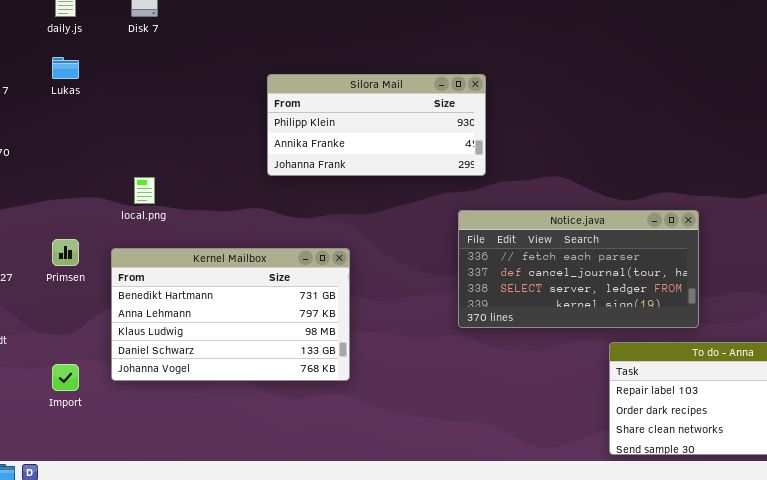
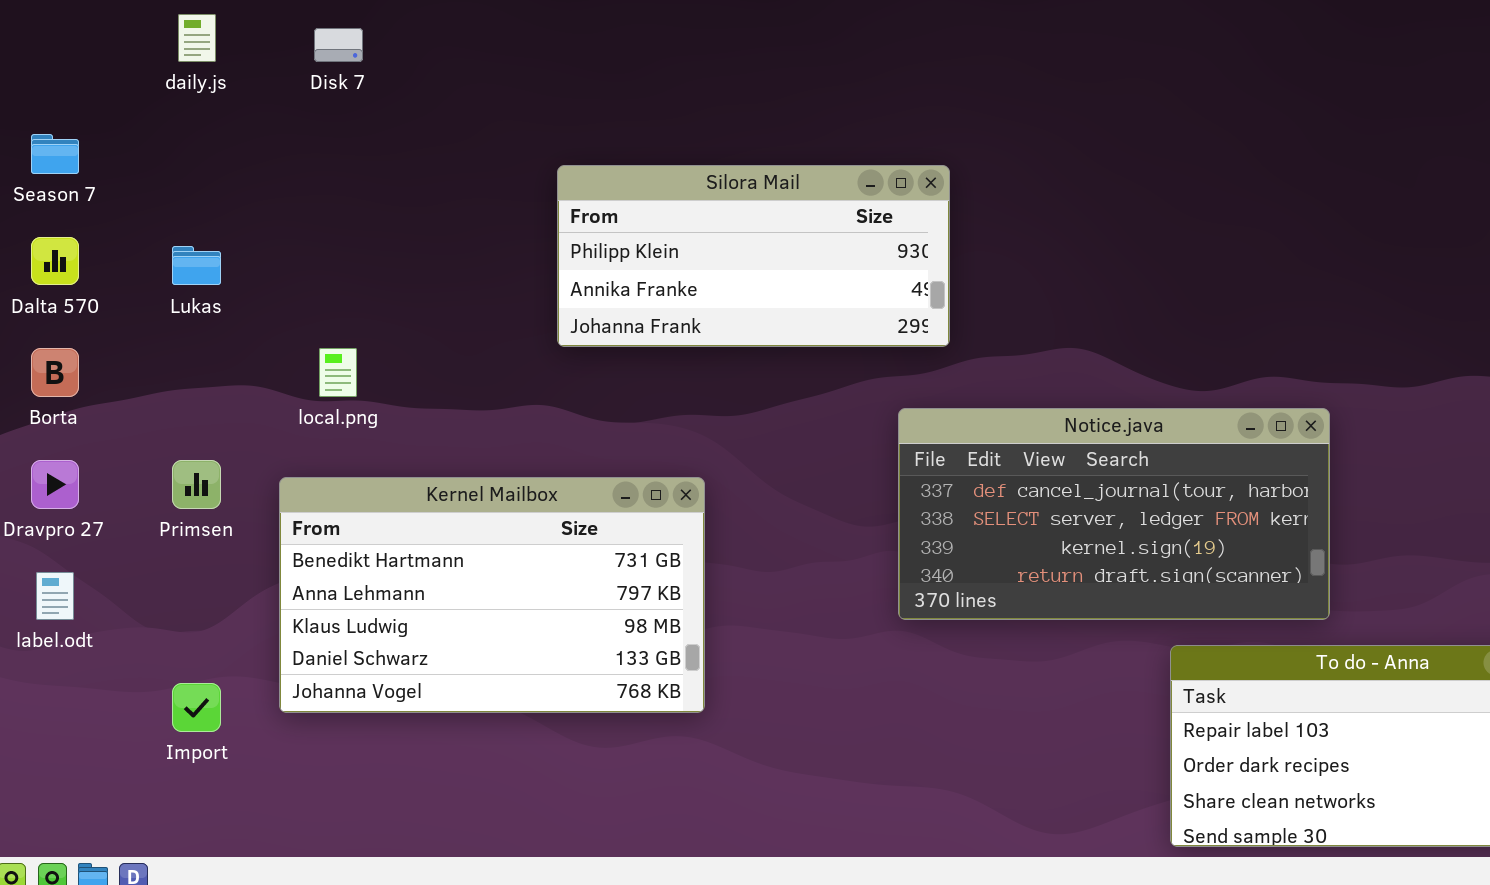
Lukas: [52,57,79,79] -> [172,246,221,285], moved
Notice.java: [458,210,699,328] -> [898,408,1330,620], scrolled down 1 row

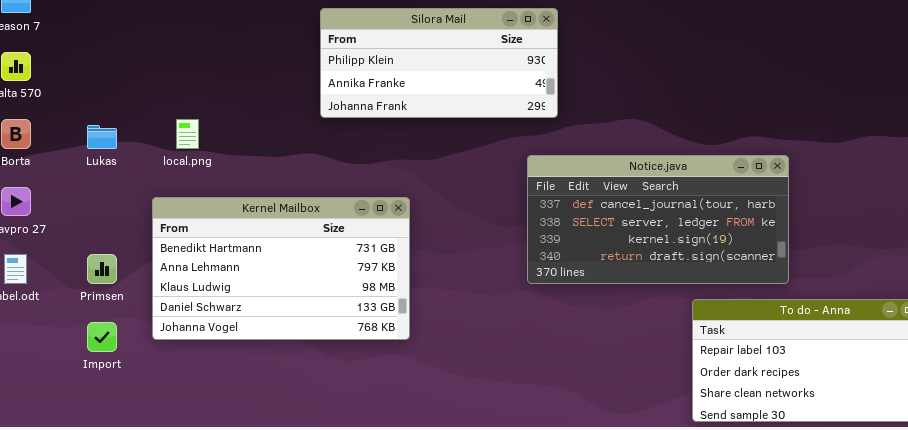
Lukas: [172,246,221,285] -> [87,125,117,149], moved
Primsen: [172,460,221,509] -> [87,254,117,284], moved

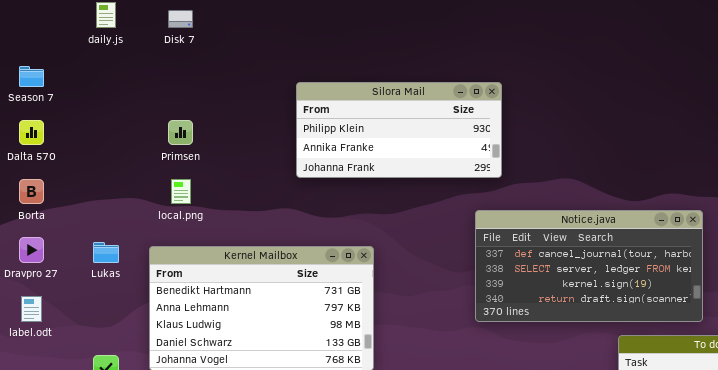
Lukas: [87,125,117,149] -> [93,242,119,263], moved
Primsen: [87,254,117,284] -> [168,120,193,145], moved

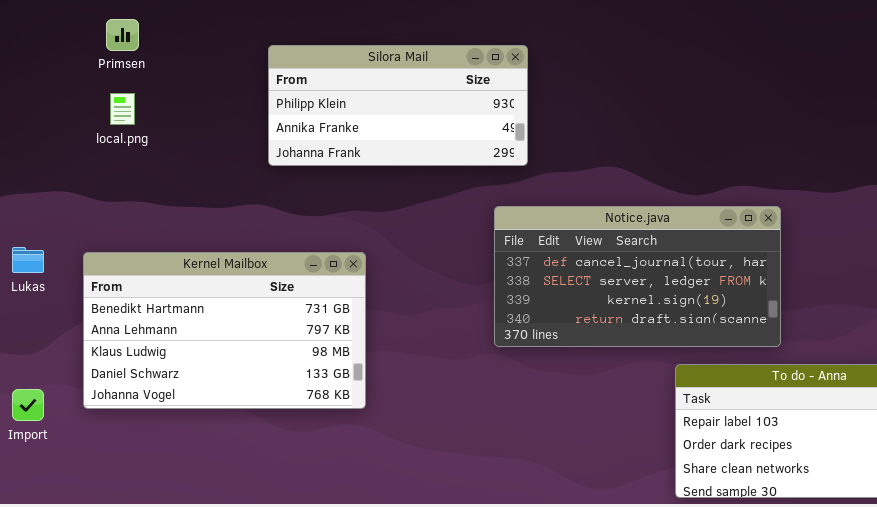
Primsen: [168,120,193,145] -> [106,19,139,51], moved
local.png: [171,179,191,204] -> [110,93,135,125], moved

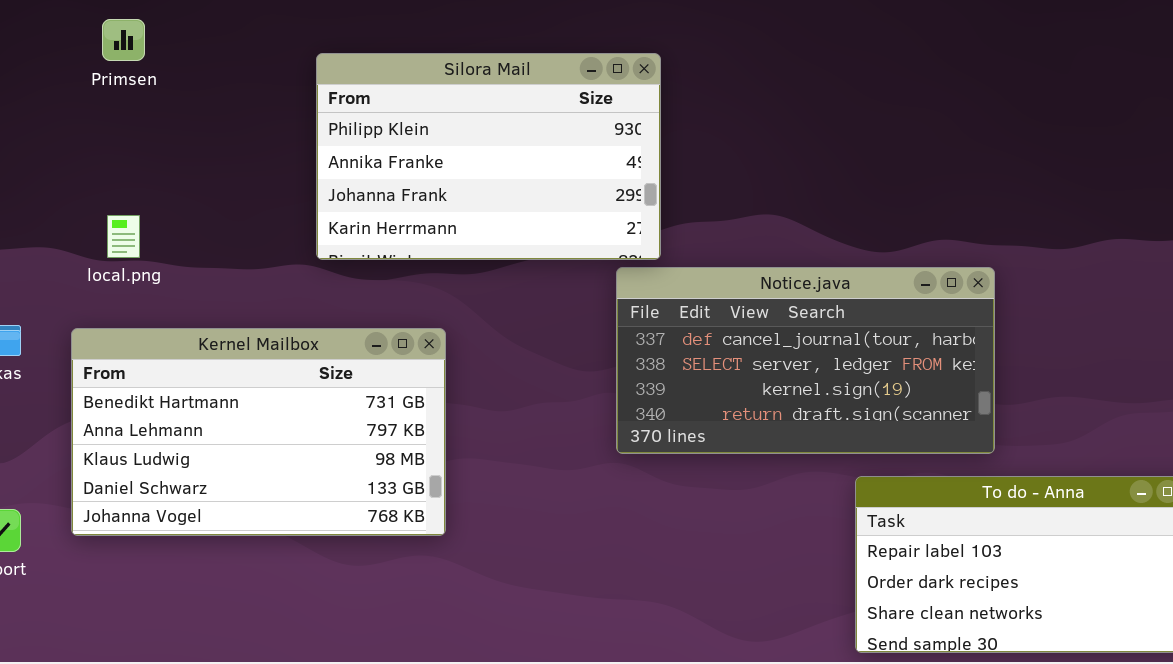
Silora Mail: [268,45,528,166] -> [316,53,661,260], resized
local.png: [110,93,135,125] -> [107,215,140,258], moved

